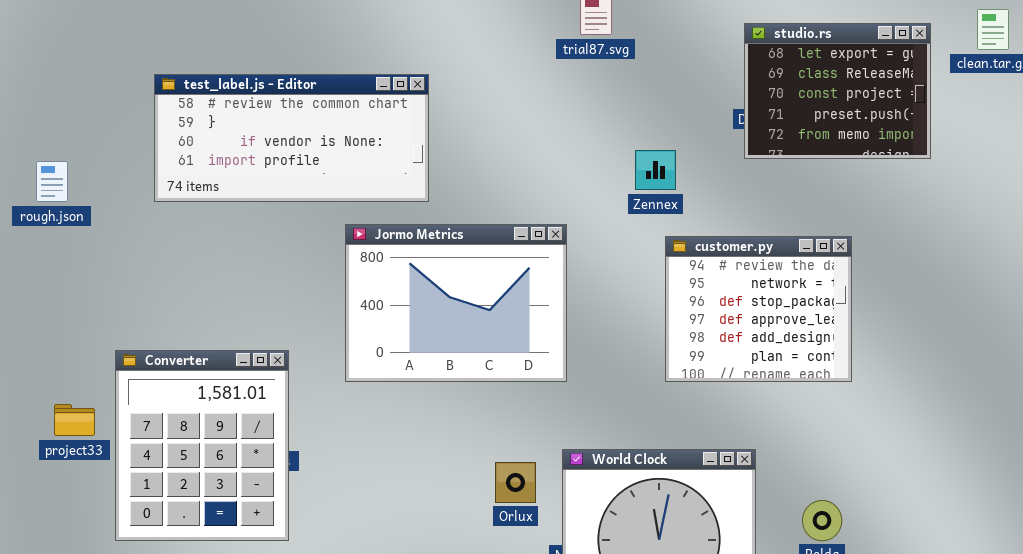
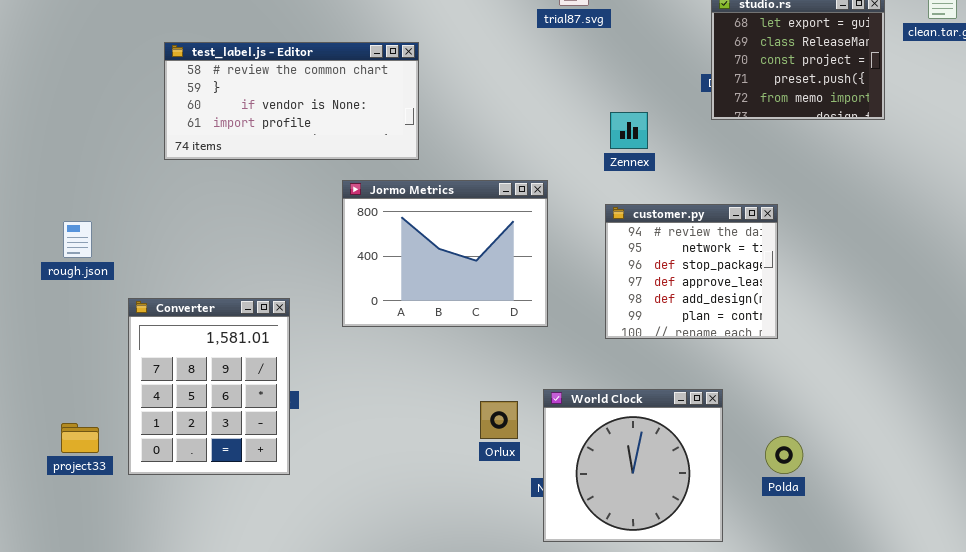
rough.json: [36,161,68,202] -> [63,221,92,258], moved
customer.py: [665,236,852,382] -> [605,204,778,339], moved
project33: [54,404,95,436] -> [61,423,99,453], moved

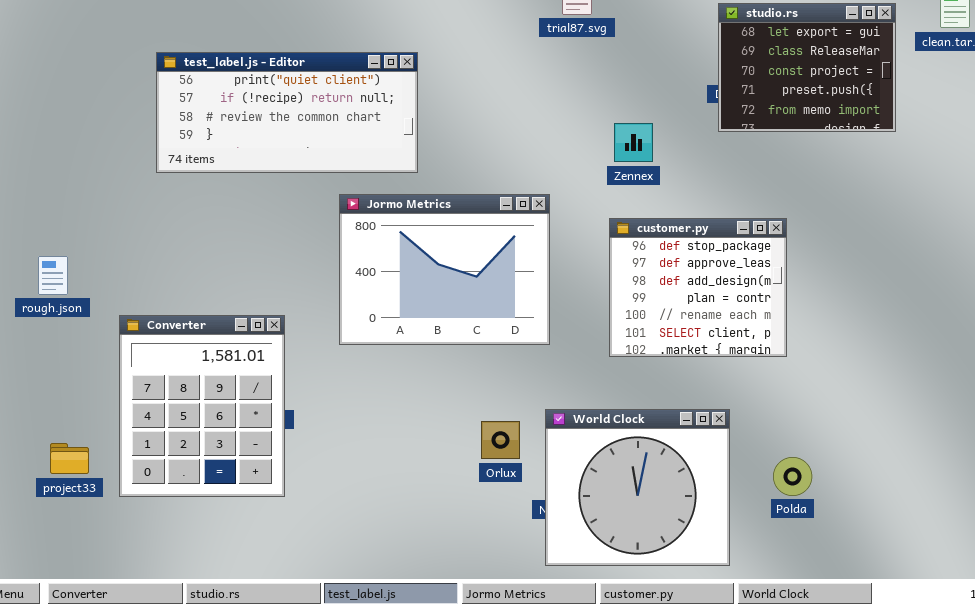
test_label.js - Editor: [164,42,419,160] -> [156,52,418,173], scrolled up 2 rows
customer.py: [605,204,778,339] -> [609,218,787,357], scrolled down 2 rows
rough.json: [63,221,92,258] -> [38,256,68,295], moved

